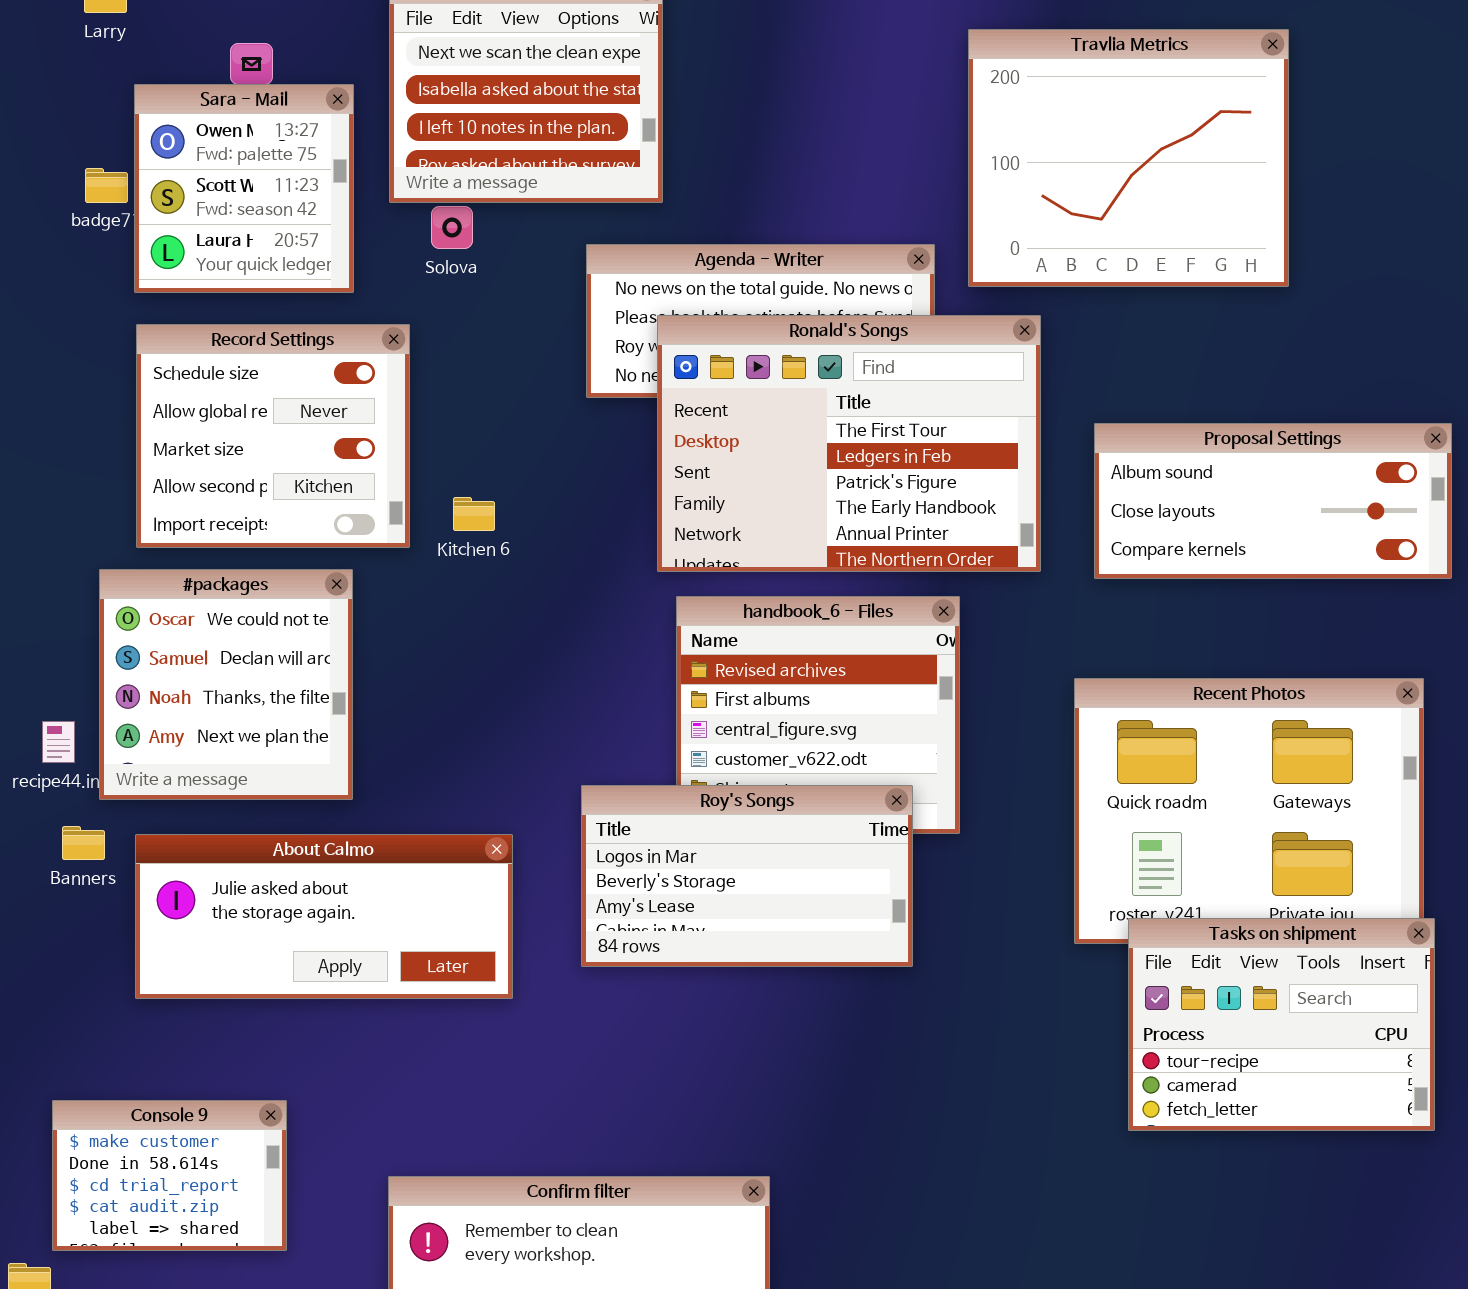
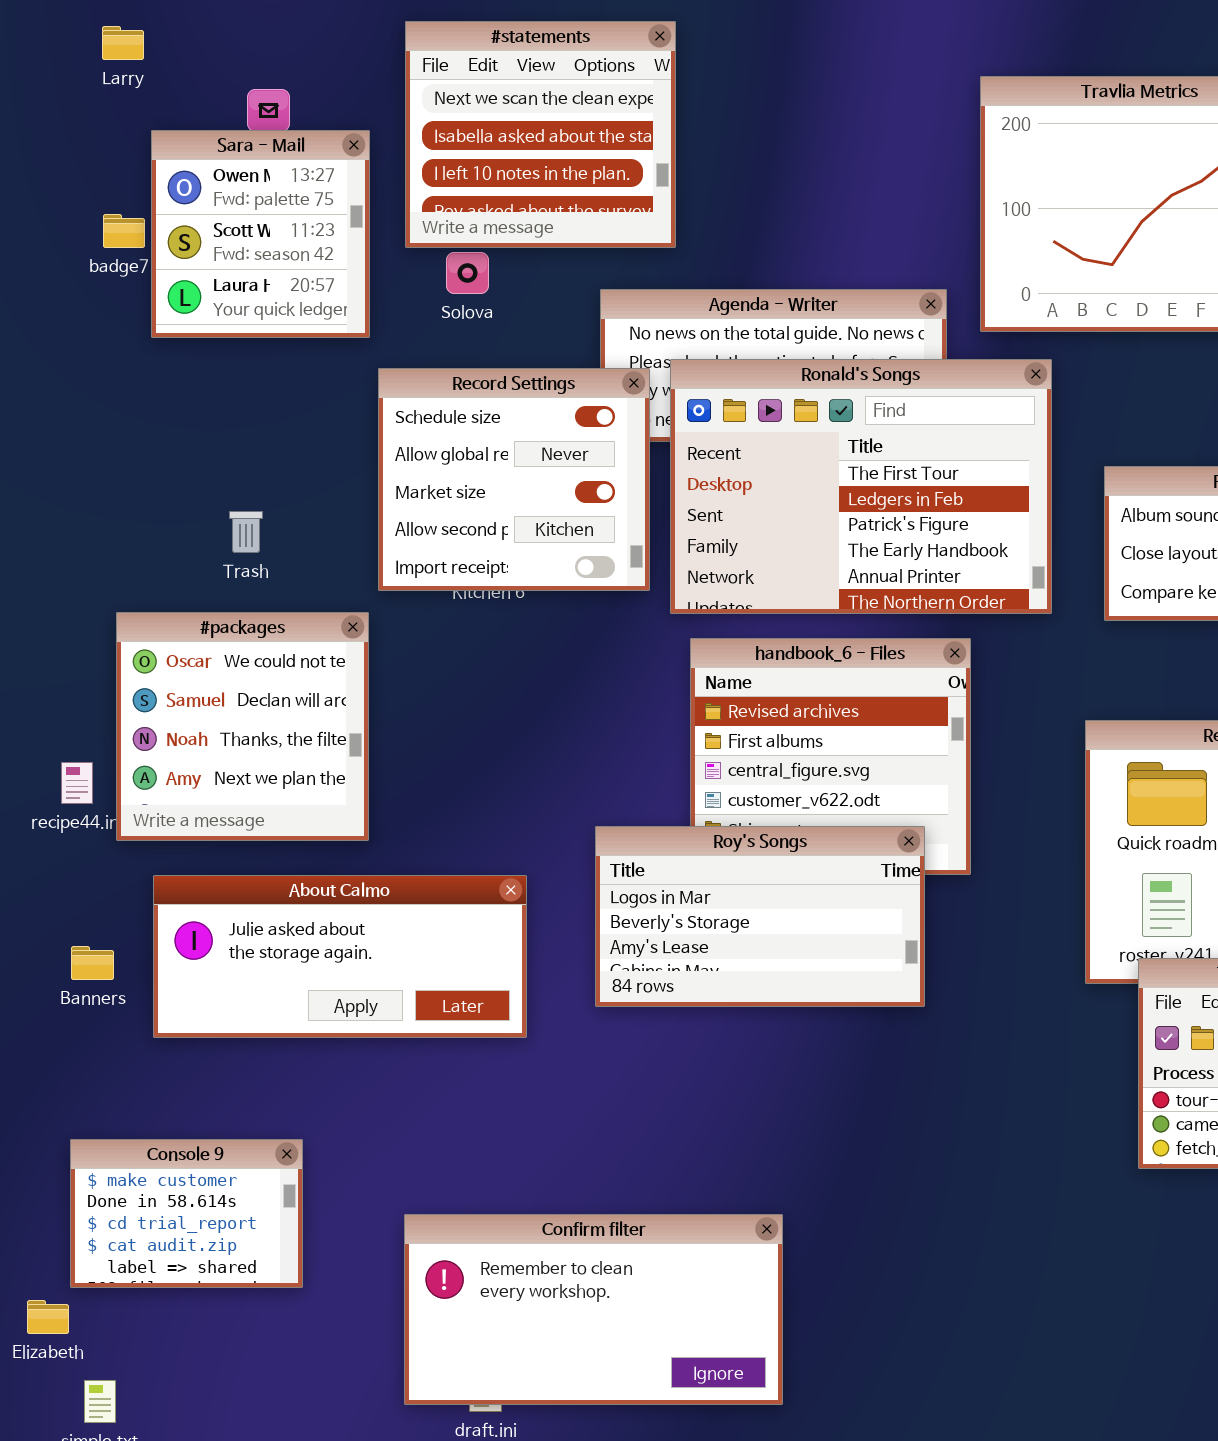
Record Settings: [136,324,410,548] -> [378,368,650,591], moved
Banners: [62,826,105,860] -> [71,946,114,980], moved

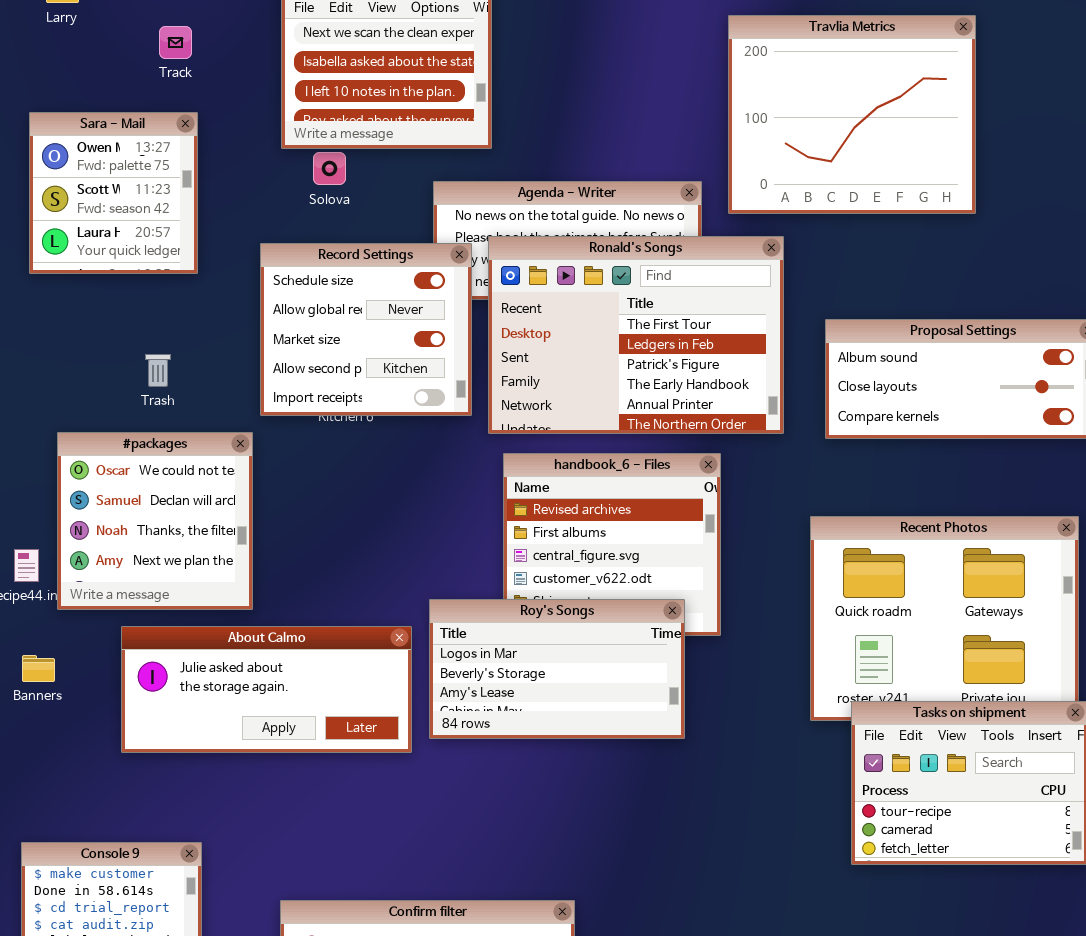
Sara - Mail: [151,130,370,338] -> [29,112,198,274], moved
About Calmo: [153,875,527,1038] -> [121,626,412,753], moved
Banners: [71,946,114,980] -> [22,655,55,682], moved

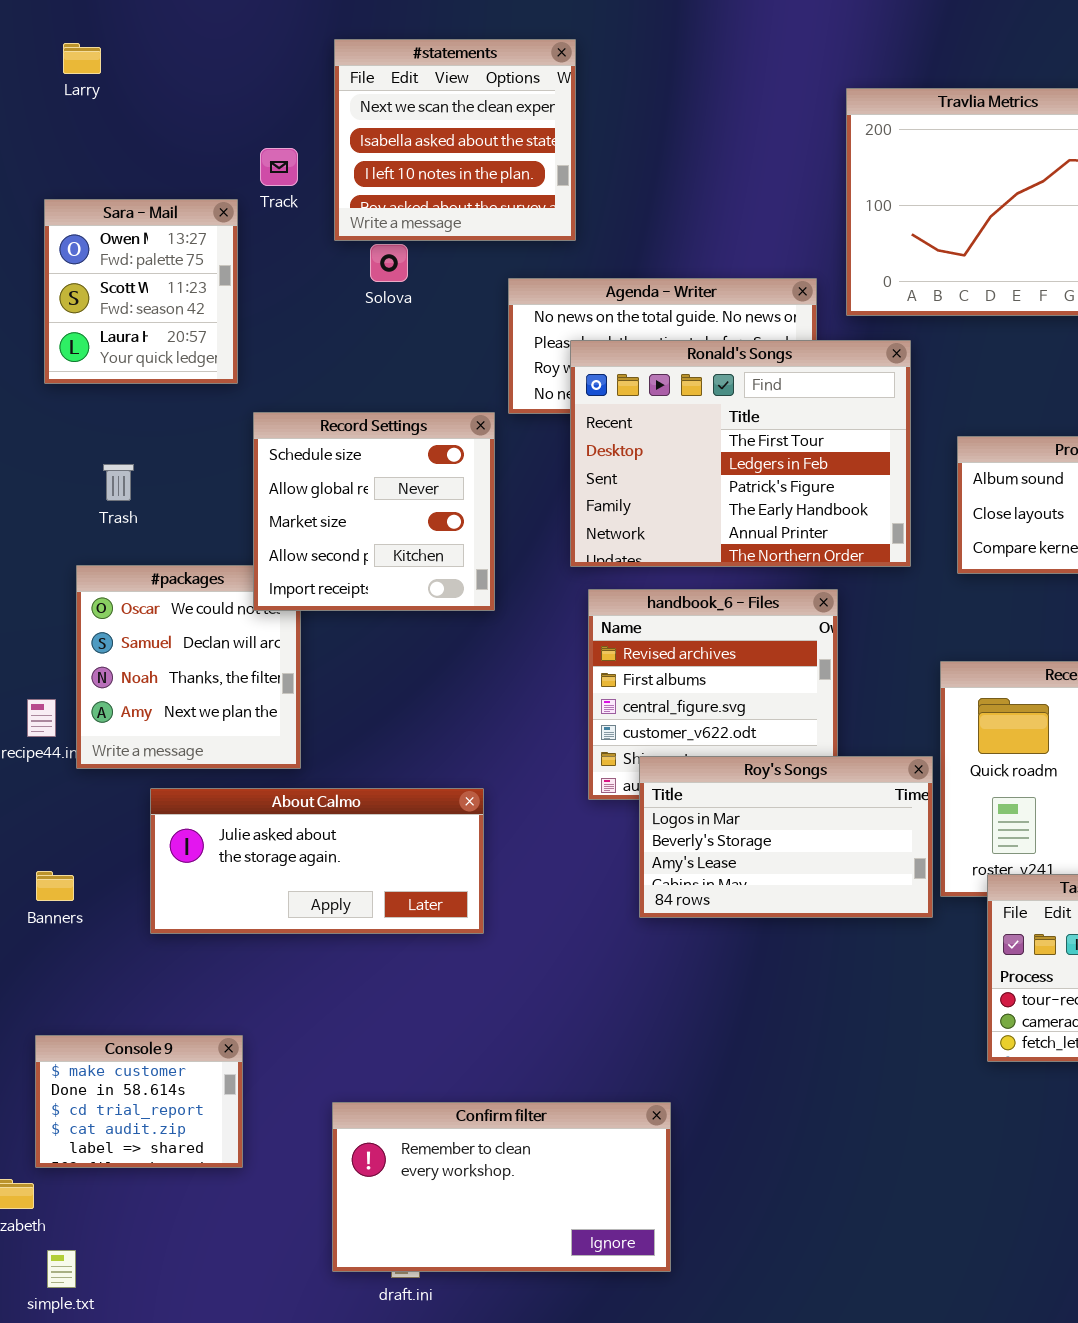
Track: [159,26,192,59] -> [260,148,298,186], moved
Record Settings: [260,243,472,416] -> [253,412,495,611], moved
Trash: [145,354,171,387] -> [103,464,134,501], moved
Roy's Songs: [429,599,685,739] -> [639,756,933,918], moved
Banners: [22,655,55,682] -> [36,871,74,901], moved

